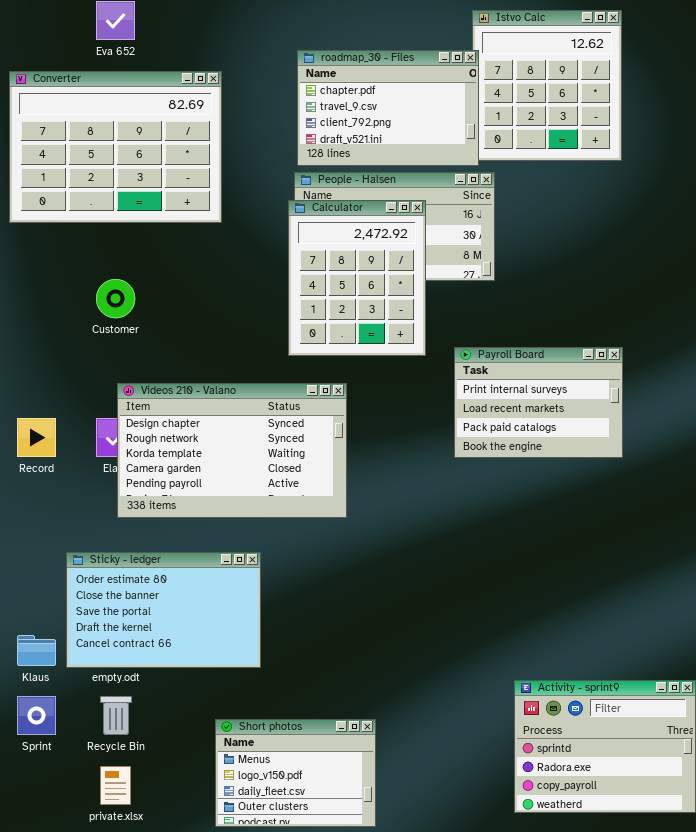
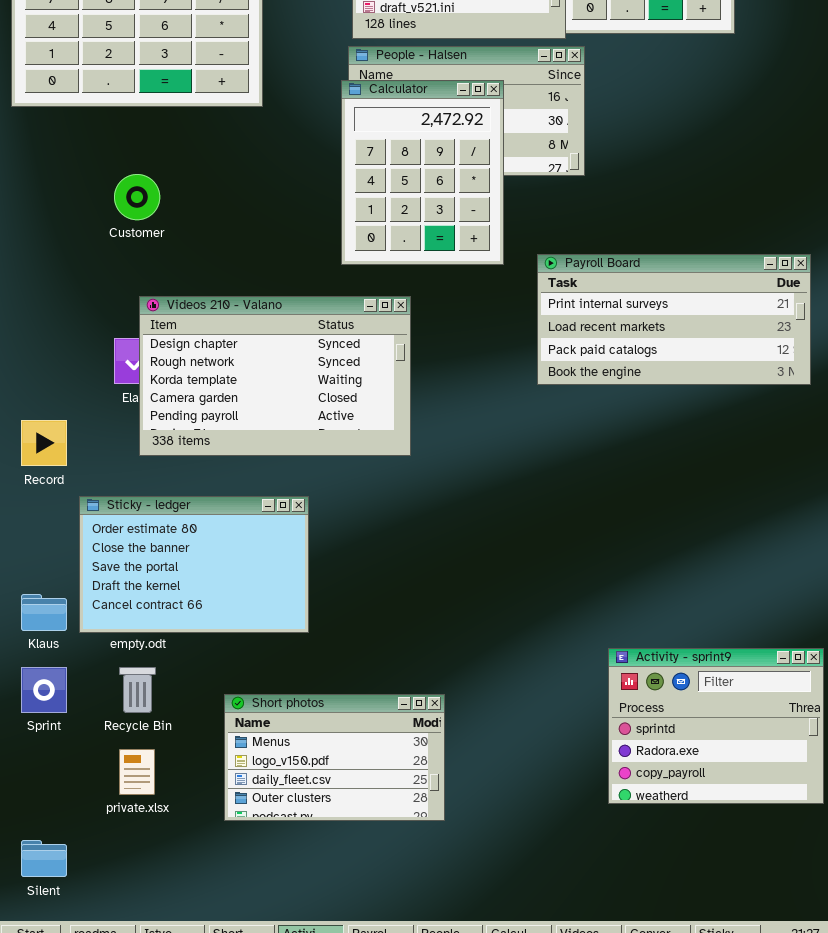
Payroll Board: [454,347,623,458] -> [537,254,811,385], resized
Record: [17,418,56,457] -> [21,420,67,466], moved
Short photos: [215,719,376,827] -> [224,694,445,821], resized

